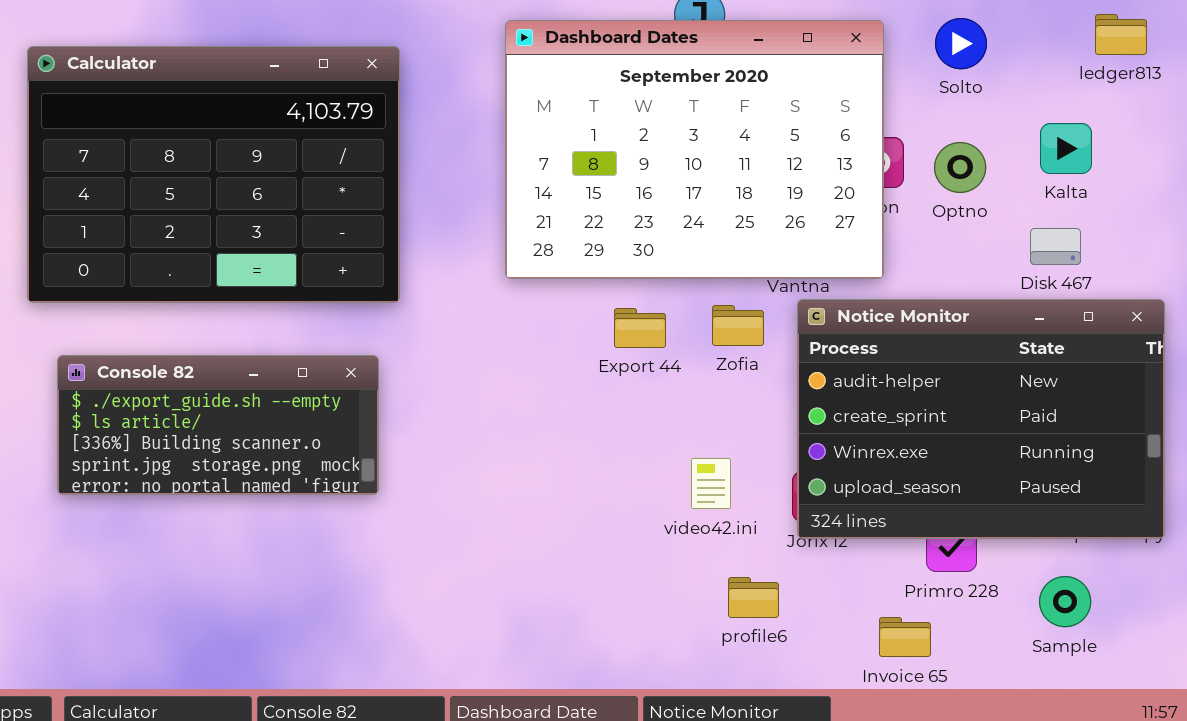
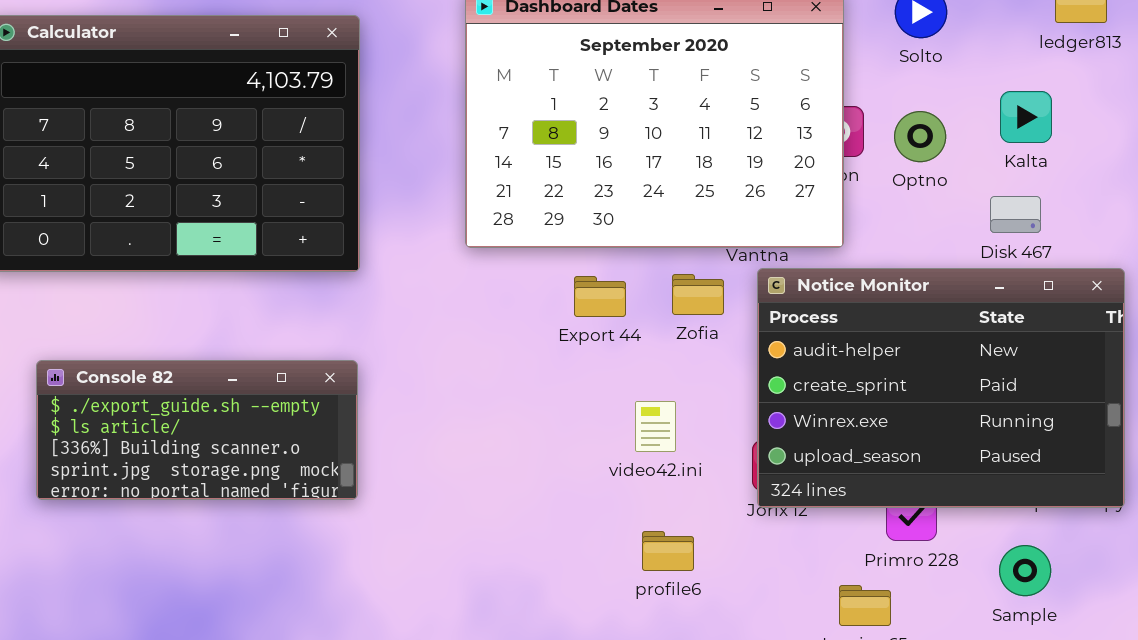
Console 82: [57,355,379,495] -> [36,360,358,500], moved
video42.ini: [691,458,731,509] -> [635,401,676,452], moved
profile6: [728,577,779,618] -> [642,531,694,571], moved

